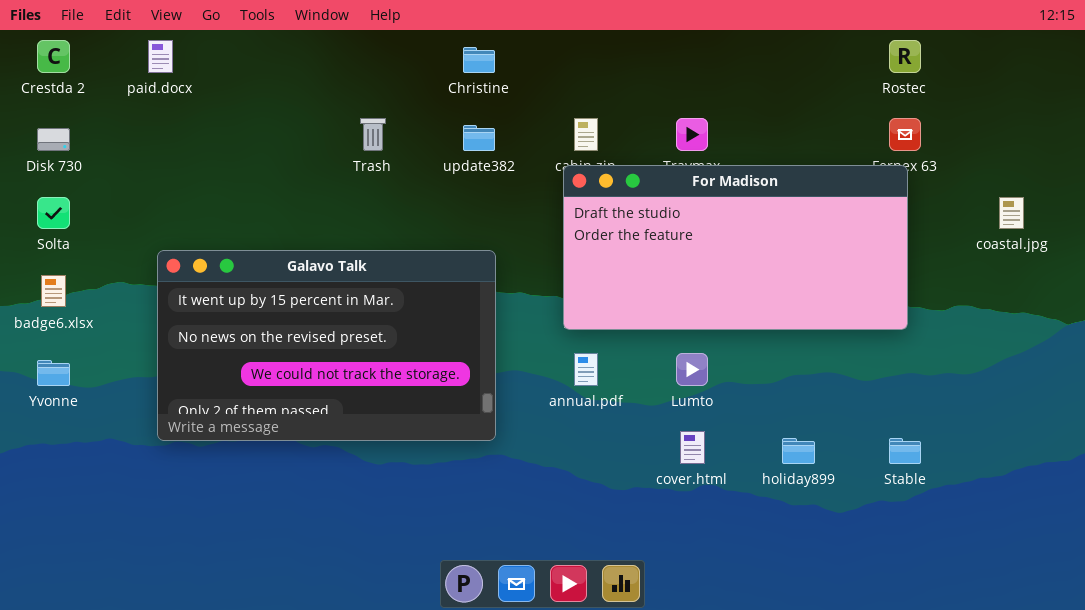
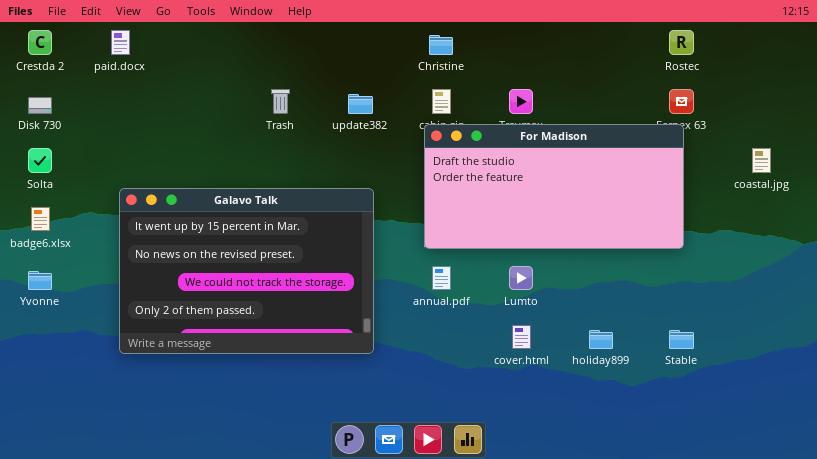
Christine: [463,47,495,73] -> [429,35,453,55], moved
Galavo Talk: [157,250,496,441] -> [119,188,374,354], resized

